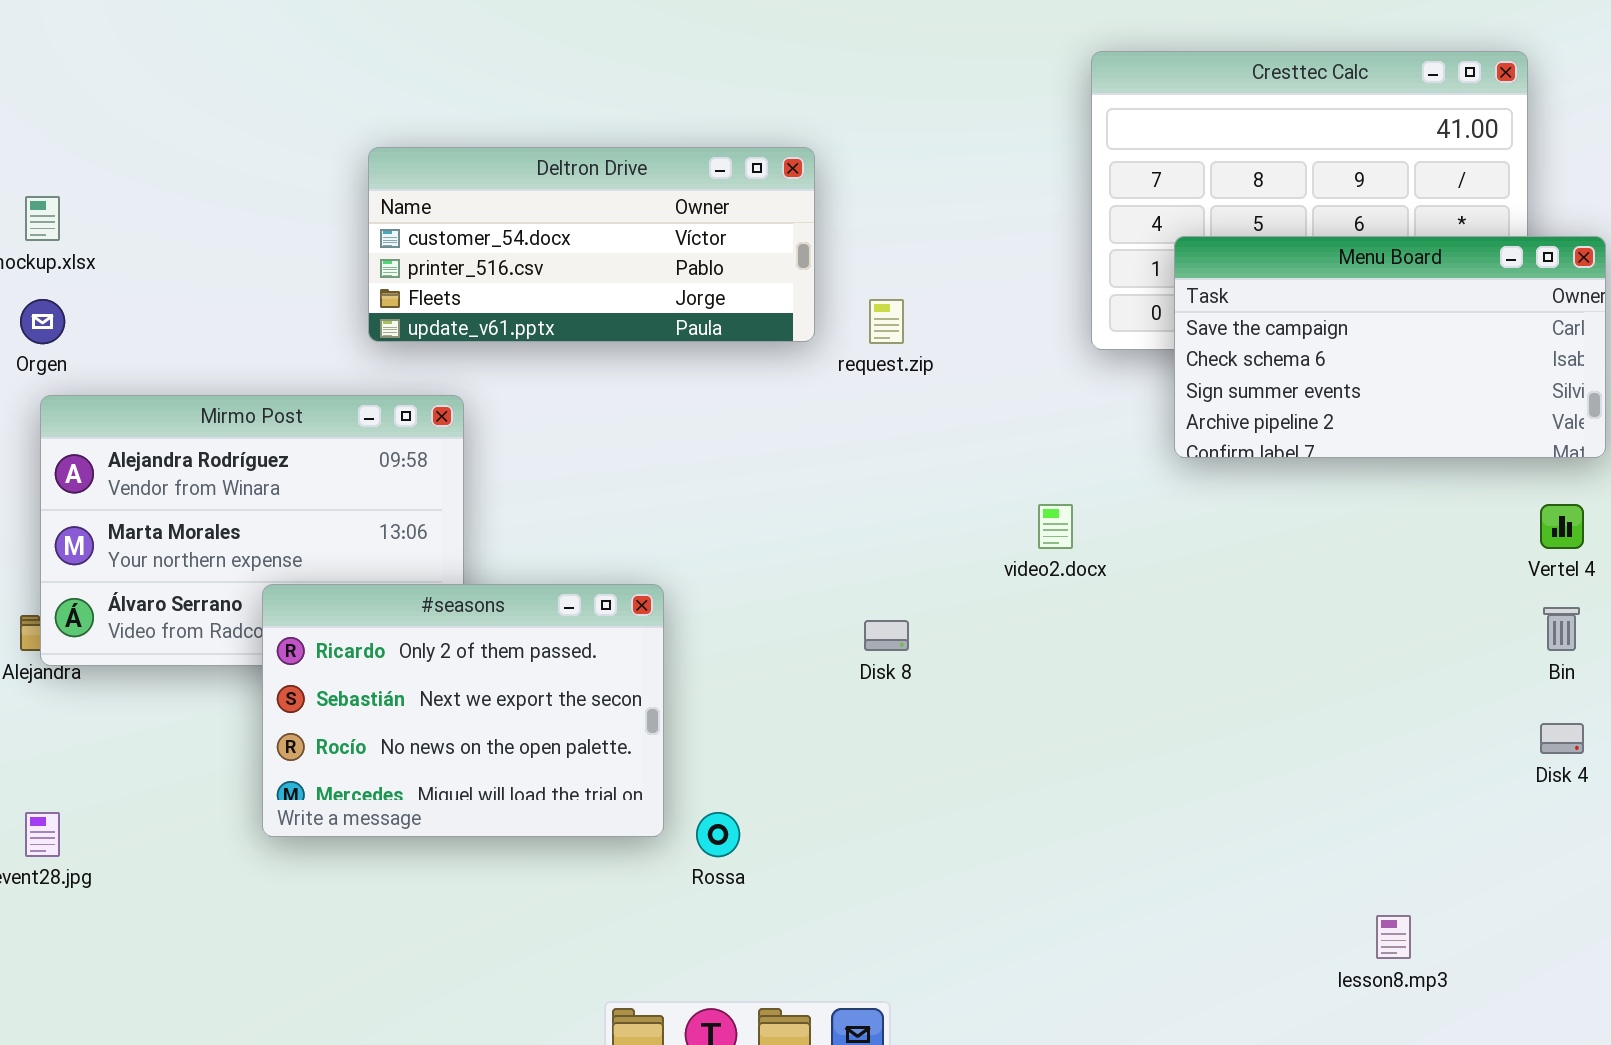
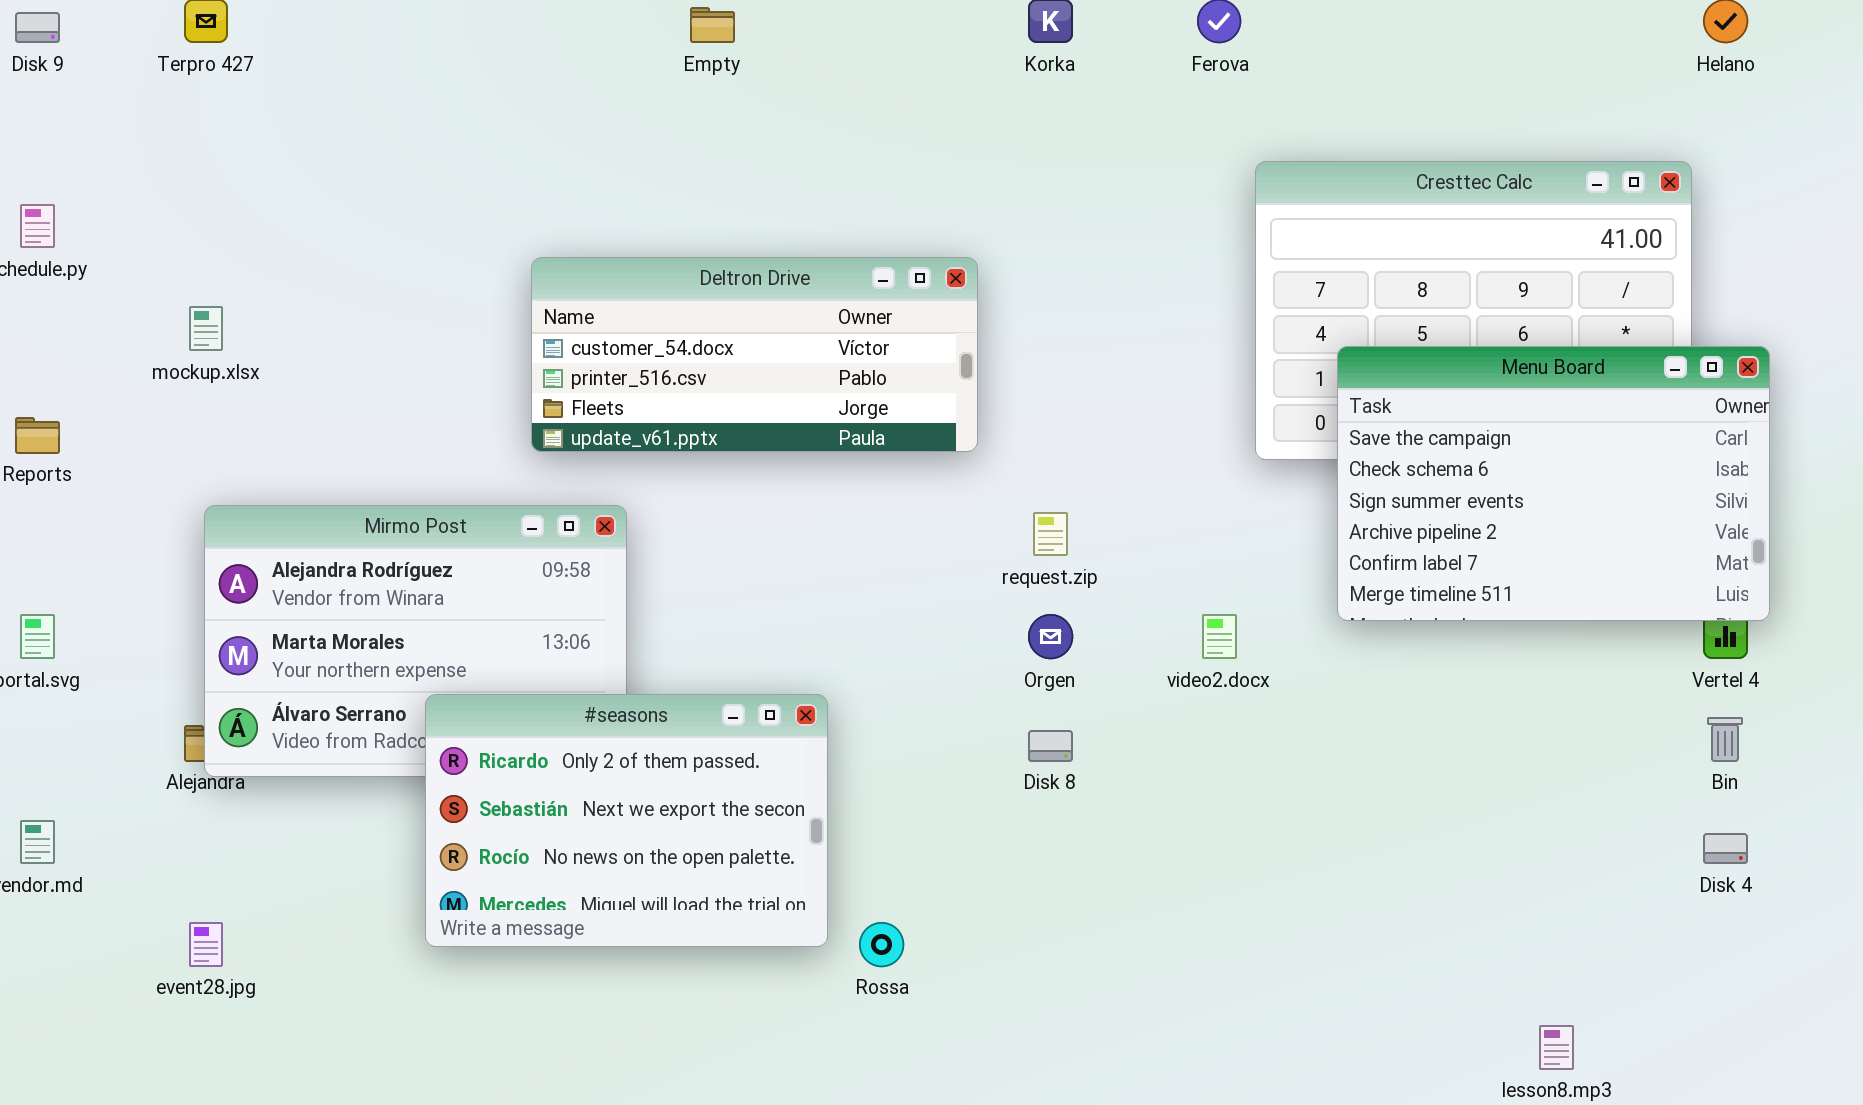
Menu Board: [1174,236,1606,458] -> [1337,346,1770,621], resized
Orgen: [20,299,65,344] -> [1028,614,1073,659], moved
request.zip: [869,299,904,344] -> [1033,512,1068,556], moved

